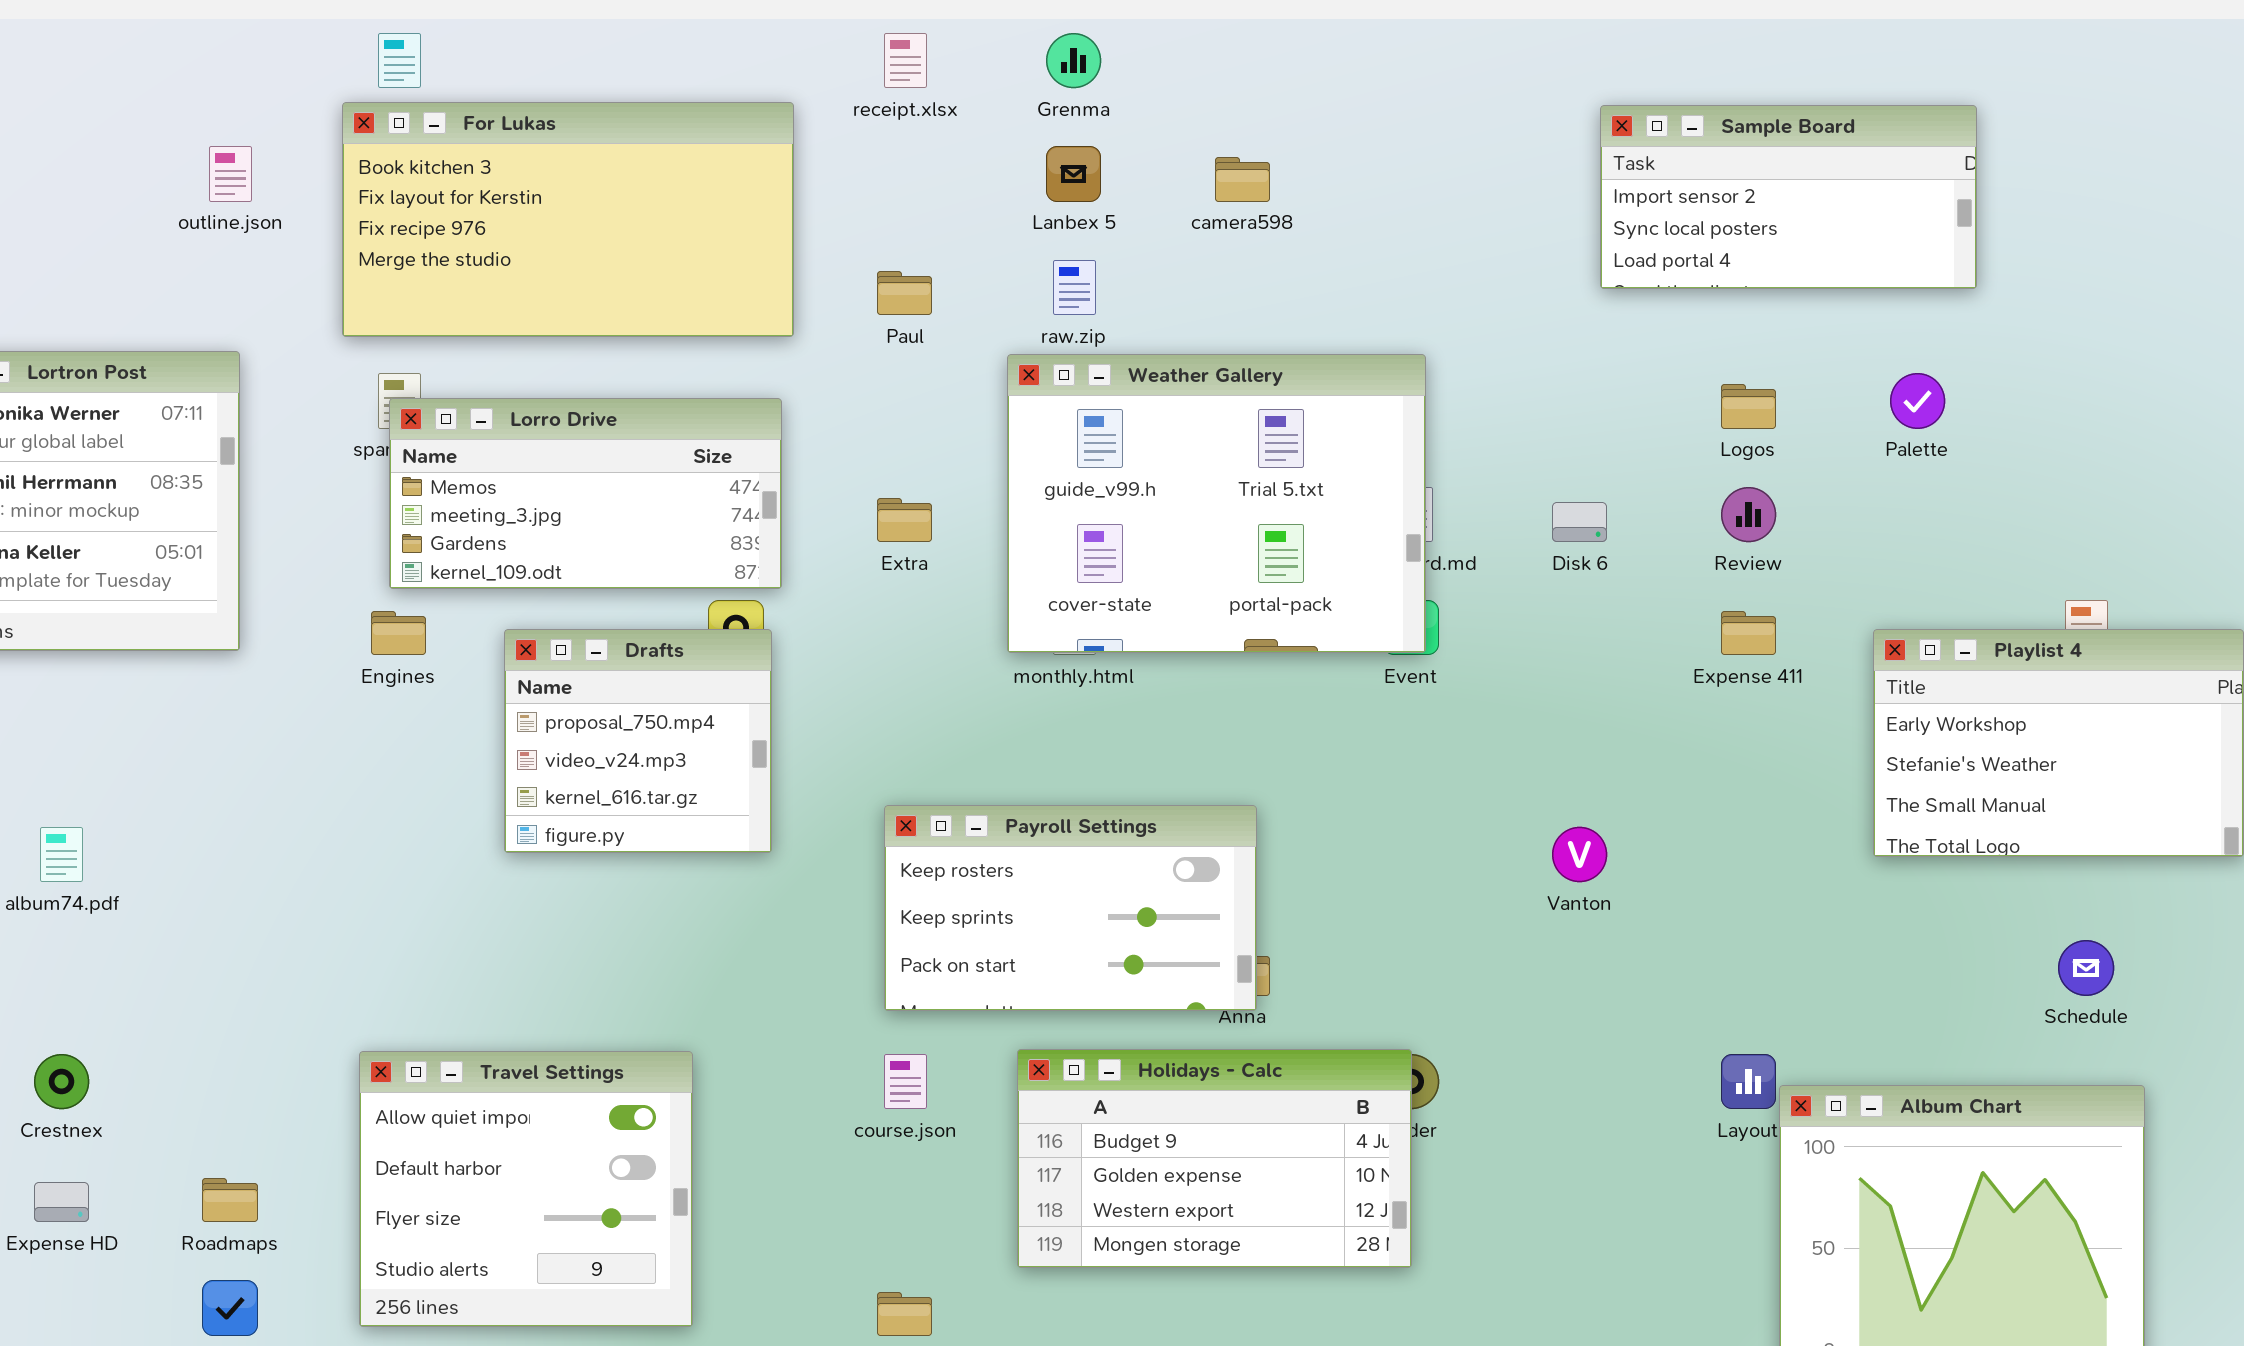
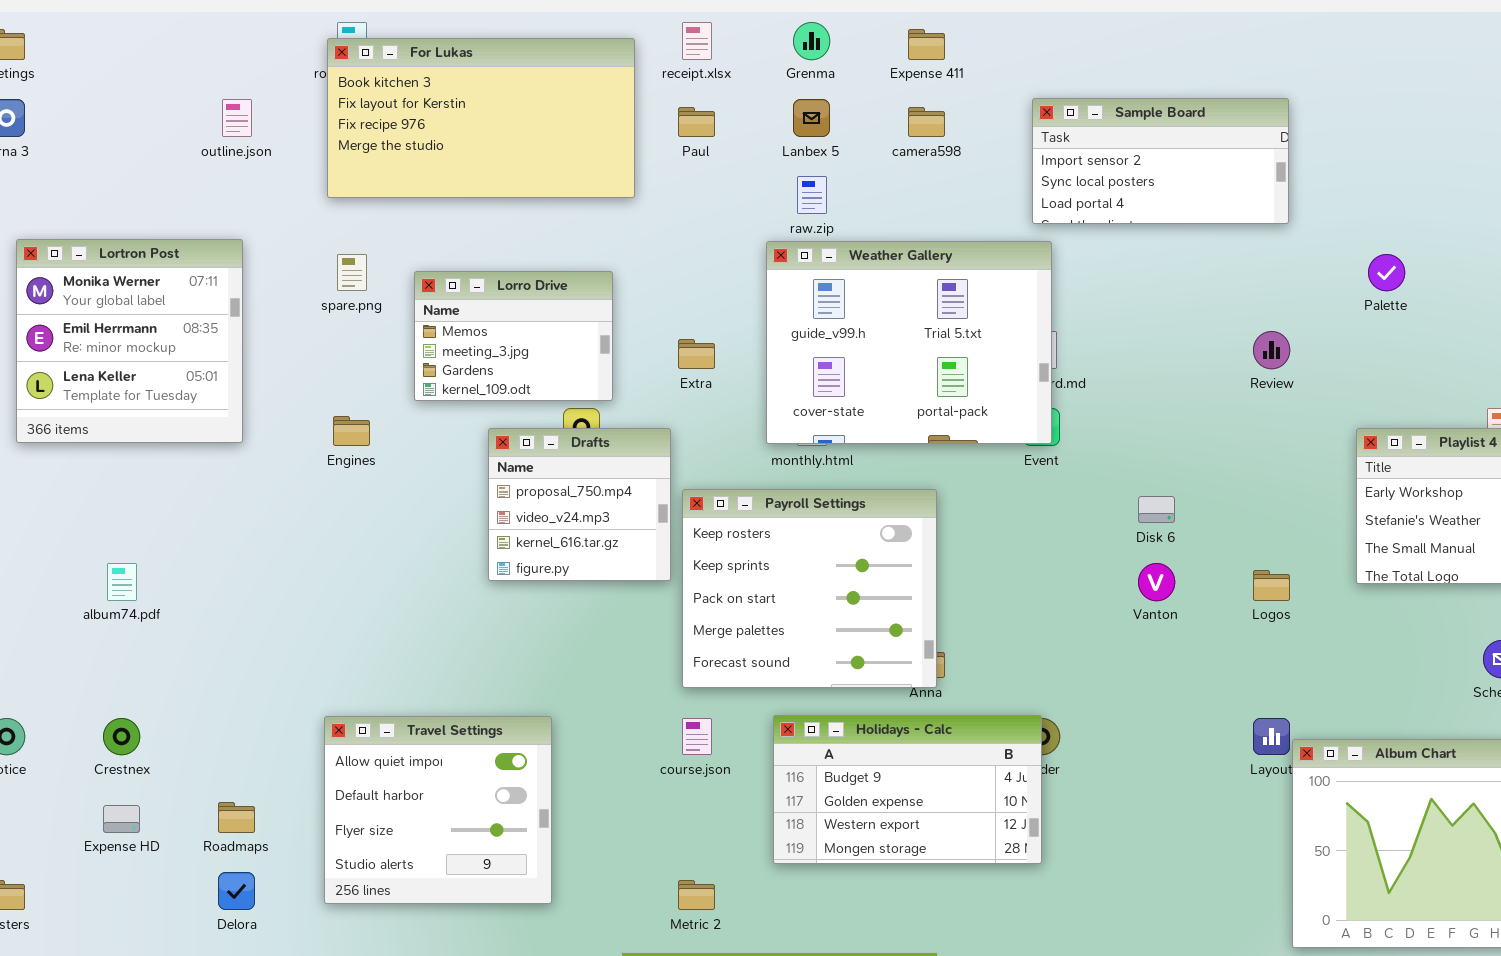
For Lukas: [342,102,794,337] -> [327,38,635,198], moved
Sample Board: [1600,105,1977,289] -> [1032,98,1289,224], moved
Paul: [877,271,932,315] -> [678,107,715,137], moved
Logos: [1721,384,1776,429] -> [1253,570,1290,601], moved
Lorro Drive: [389,398,782,589] -> [414,271,613,401], resized
Disk 6: [1552,502,1607,542] -> [1138,496,1175,523], moved
Expense 411: [1721,611,1776,655] -> [908,29,945,60], moved
Drafts: [504,629,772,853] -> [488,428,671,581], moved
Payroll Settings: [884,805,1257,1011] -> [682,489,937,688], resized

